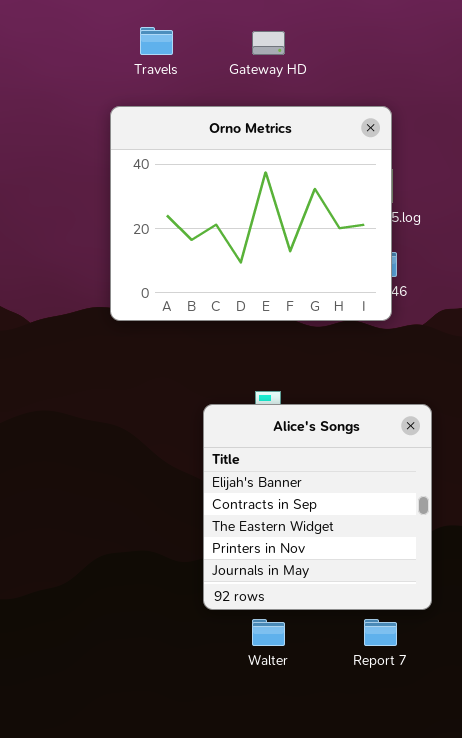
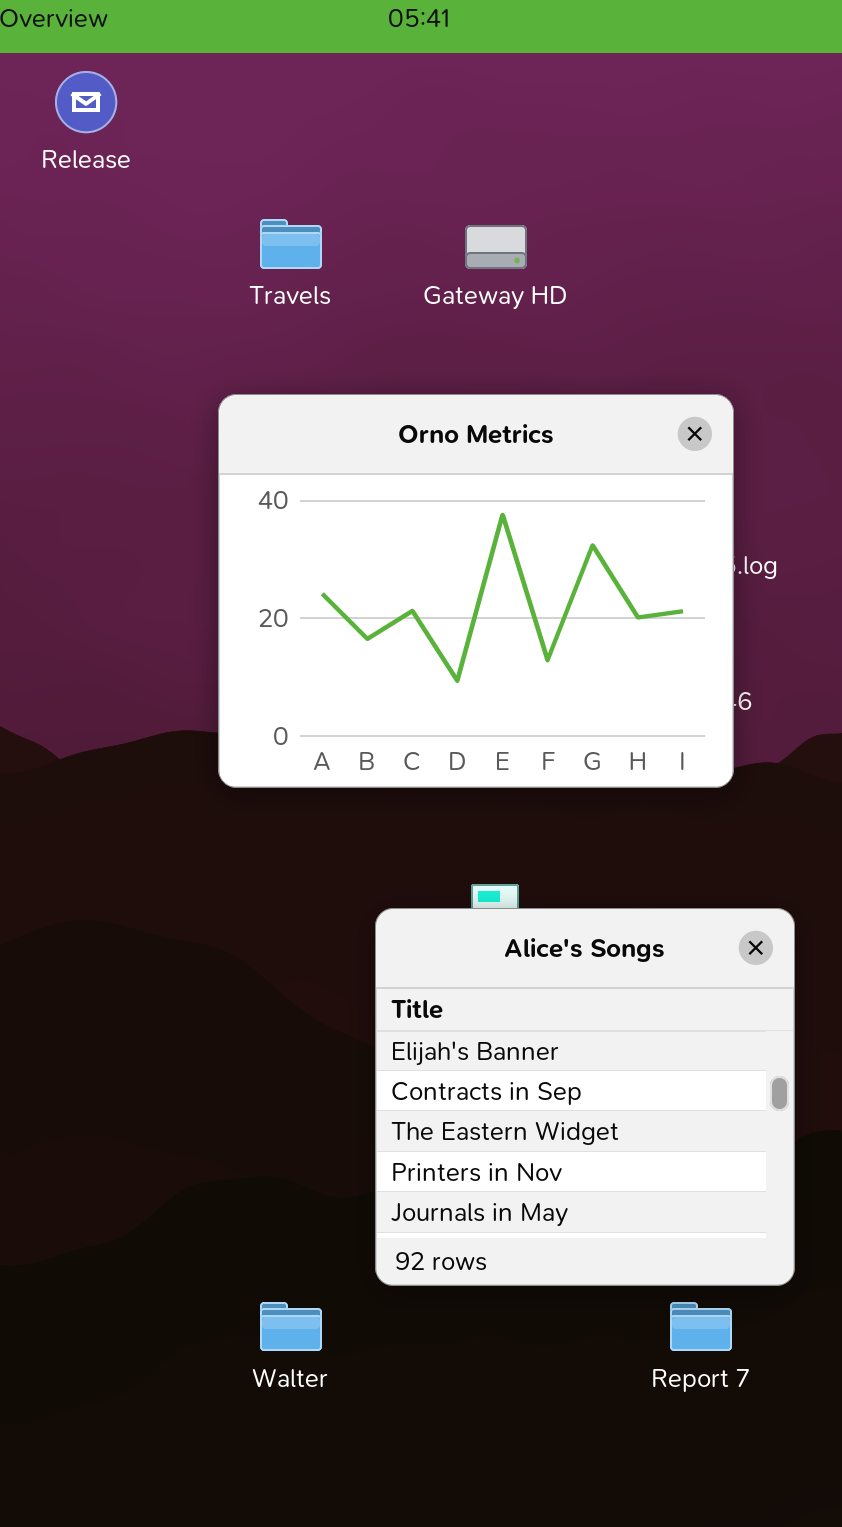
Orno Metrics: [110,106,392,321] -> [218,394,734,788], moved
Walter: [252,619,285,646] -> [260,1302,322,1351], moved

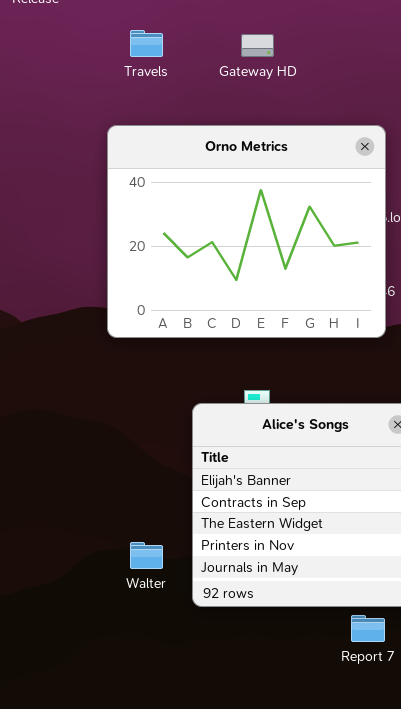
Walter: [260,1302,322,1351] -> [130,542,163,569], moved

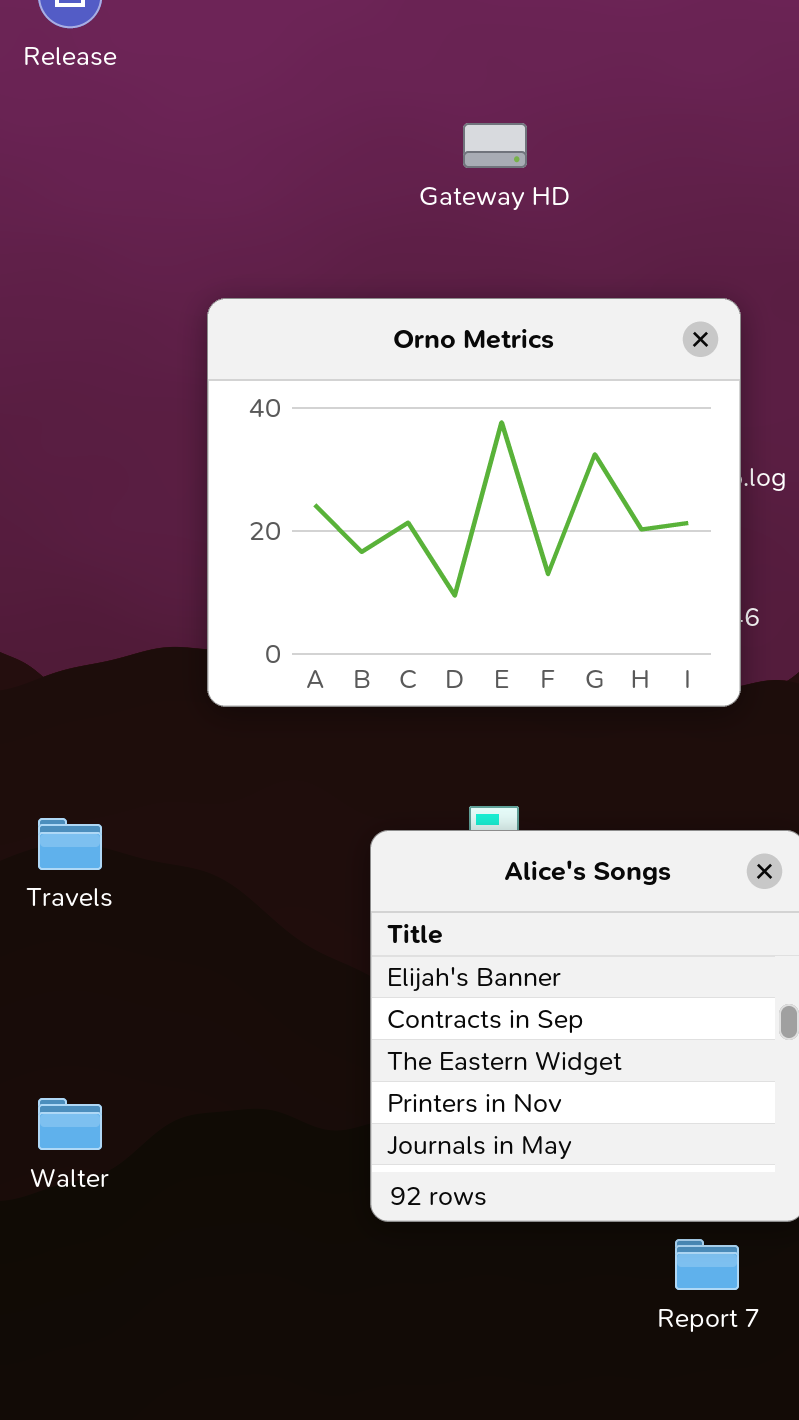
Travels: [130,30,163,57] -> [38,818,102,870], moved
Walter: [130,542,163,569] -> [38,1098,102,1150], moved

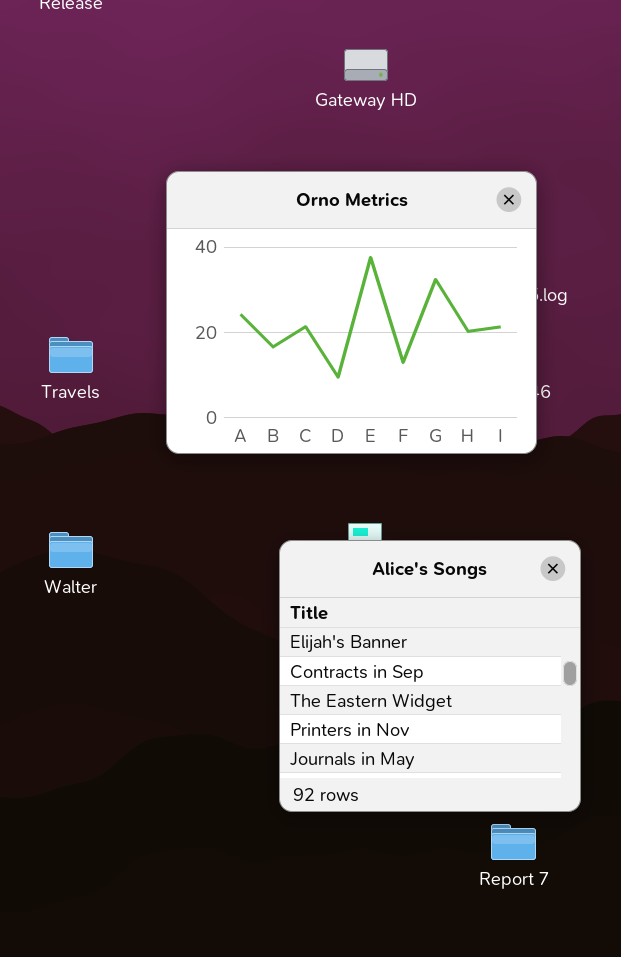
Travels: [38,818,102,870] -> [49,337,93,373], moved
Walter: [38,1098,102,1150] -> [49,532,93,568], moved

